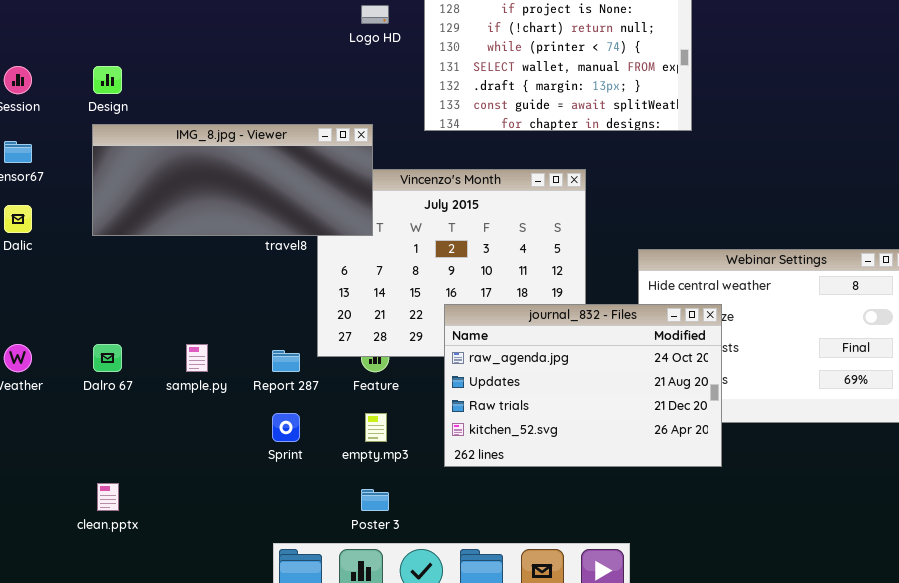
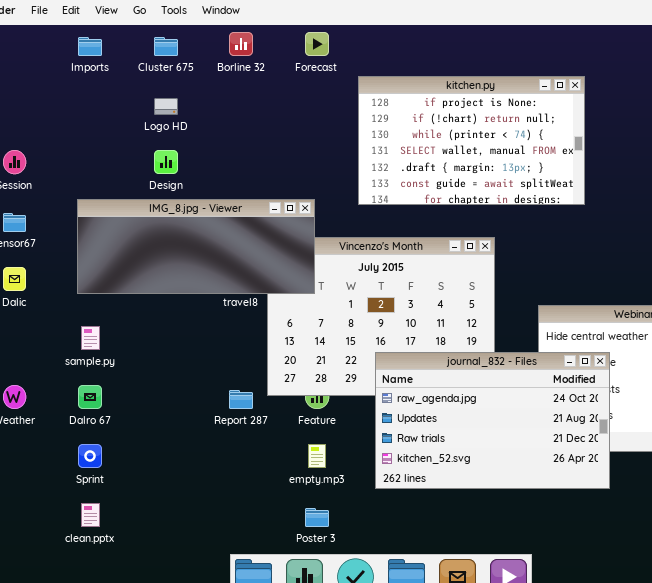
Logo HD: [361,5,389,24] -> [154,98,178,115], moved
Design: [93,66,122,94] -> [154,150,178,174], moved
sample.py: [186,344,208,372] -> [81,326,100,350], moved
Sprint: [272,413,300,442] -> [78,444,102,468], moved

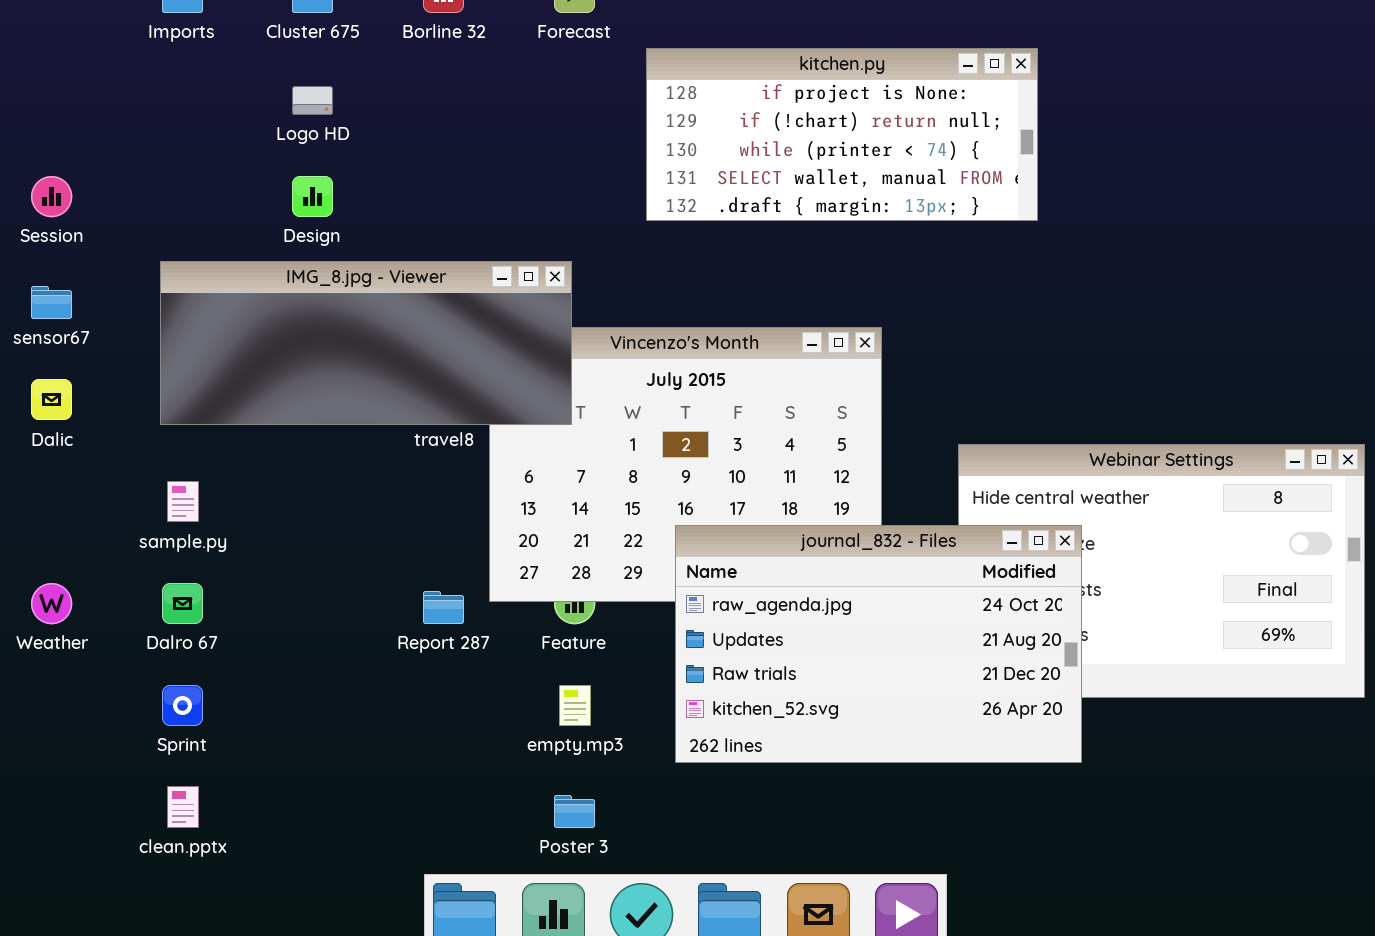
kitchen.py: [358,76,585,205] -> [646,48,1038,221], resized

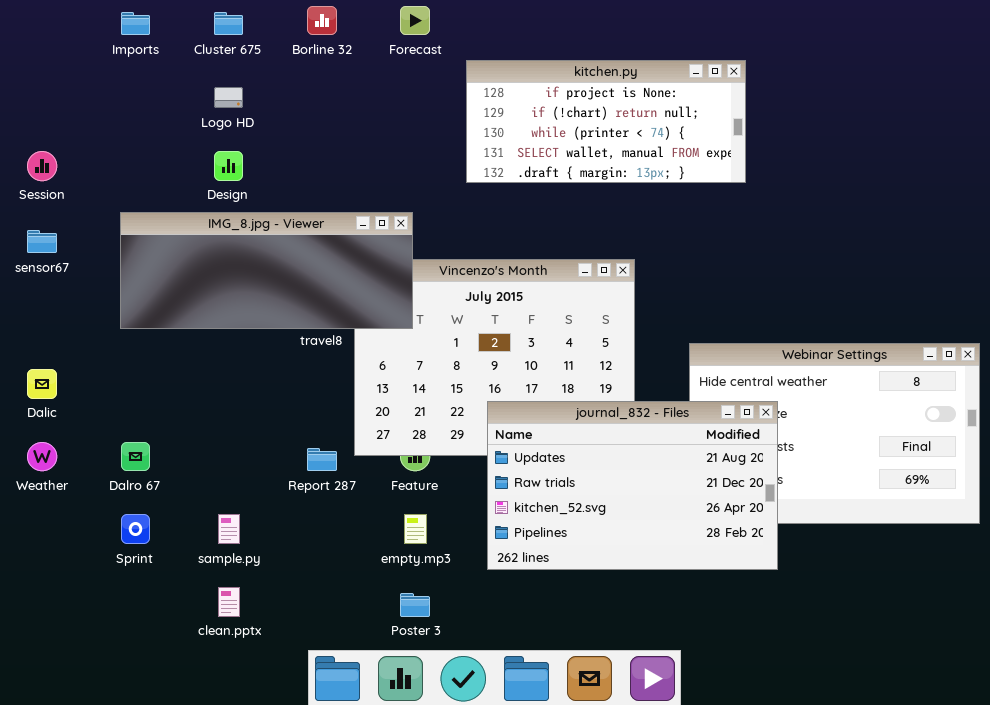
Dalic: [31,379,72,420] -> [27,369,57,399], moved
sample.py: [167,481,199,522] -> [218,514,240,544], moved
journal_832 - Files: [675,525,1082,763] -> [487,401,778,570], scrolled down 1 row
clean.pptx: [167,786,199,828] -> [218,587,240,617], moved

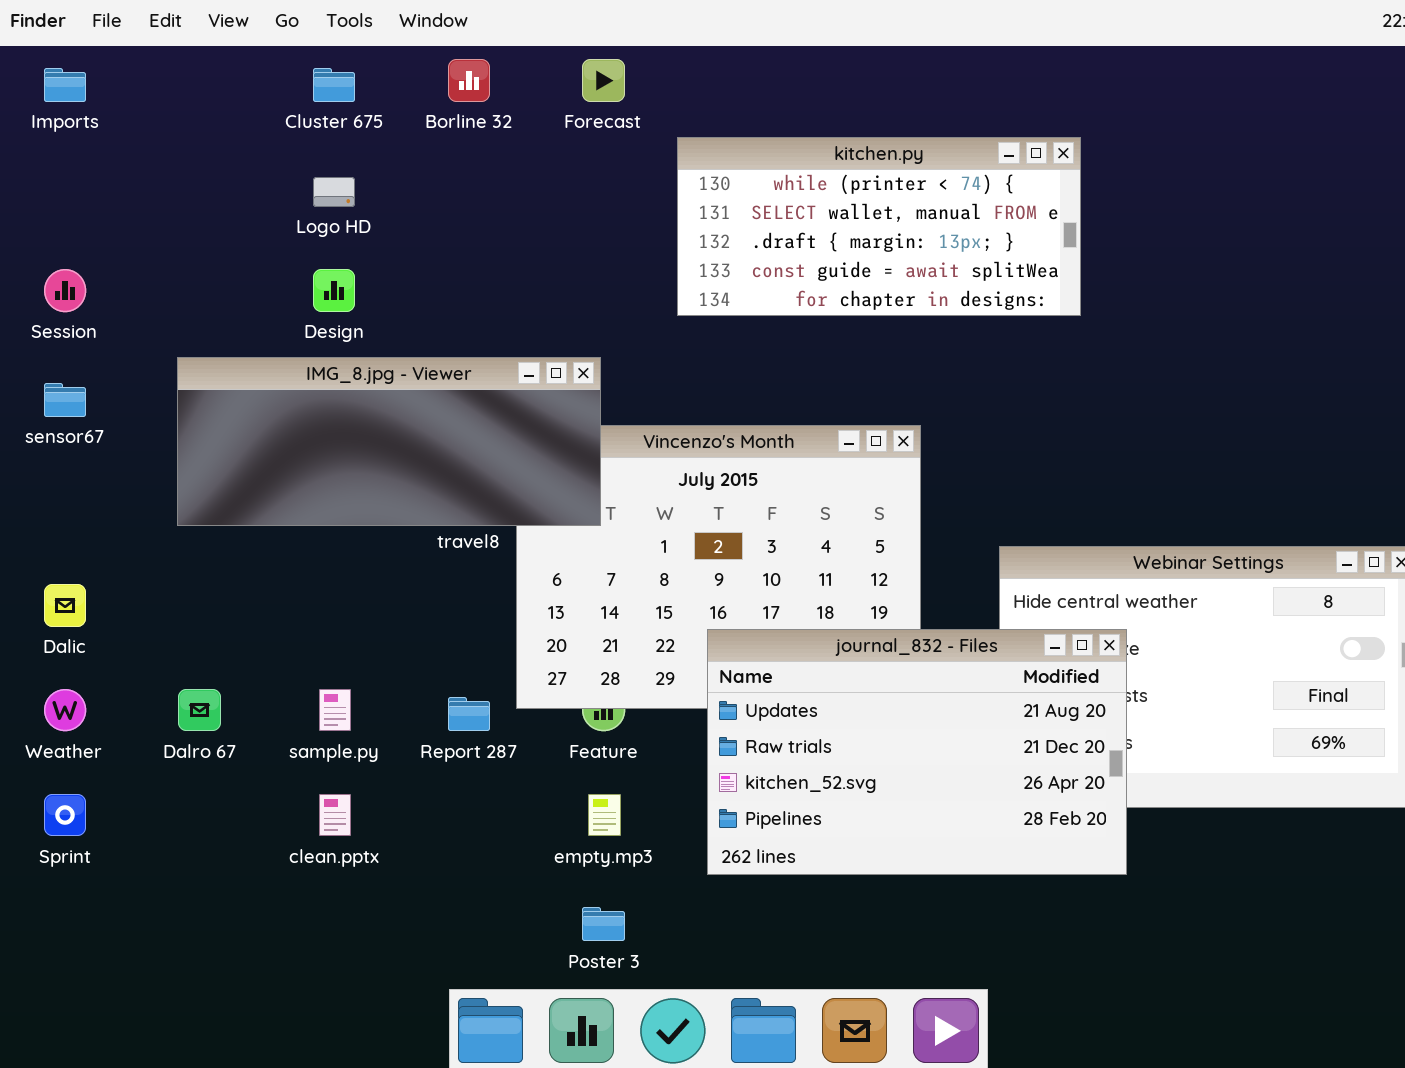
Imports: [121,12,150,35] -> [44,68,86,102], moved
kitchen.py: [466,60,746,183] -> [677,137,1081,316], scrolled down 2 rows
Sprint: [121,514,150,544] -> [44,794,86,836], moved
sample.py: [218,514,240,544] -> [319,689,351,731], moved
clean.pptx: [218,587,240,617] -> [319,794,351,836], moved

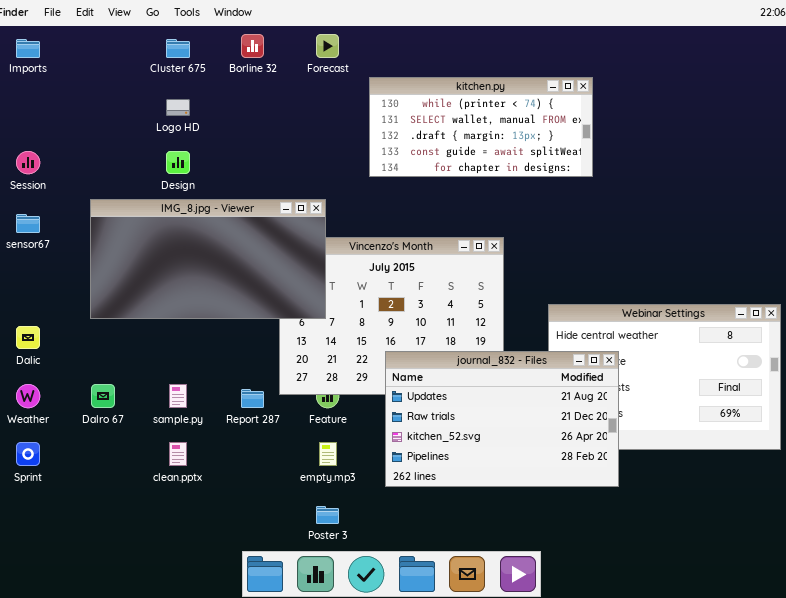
IMG_8.jpg - Viewer: [177,357,601,526] -> [90,199,326,319], resized

